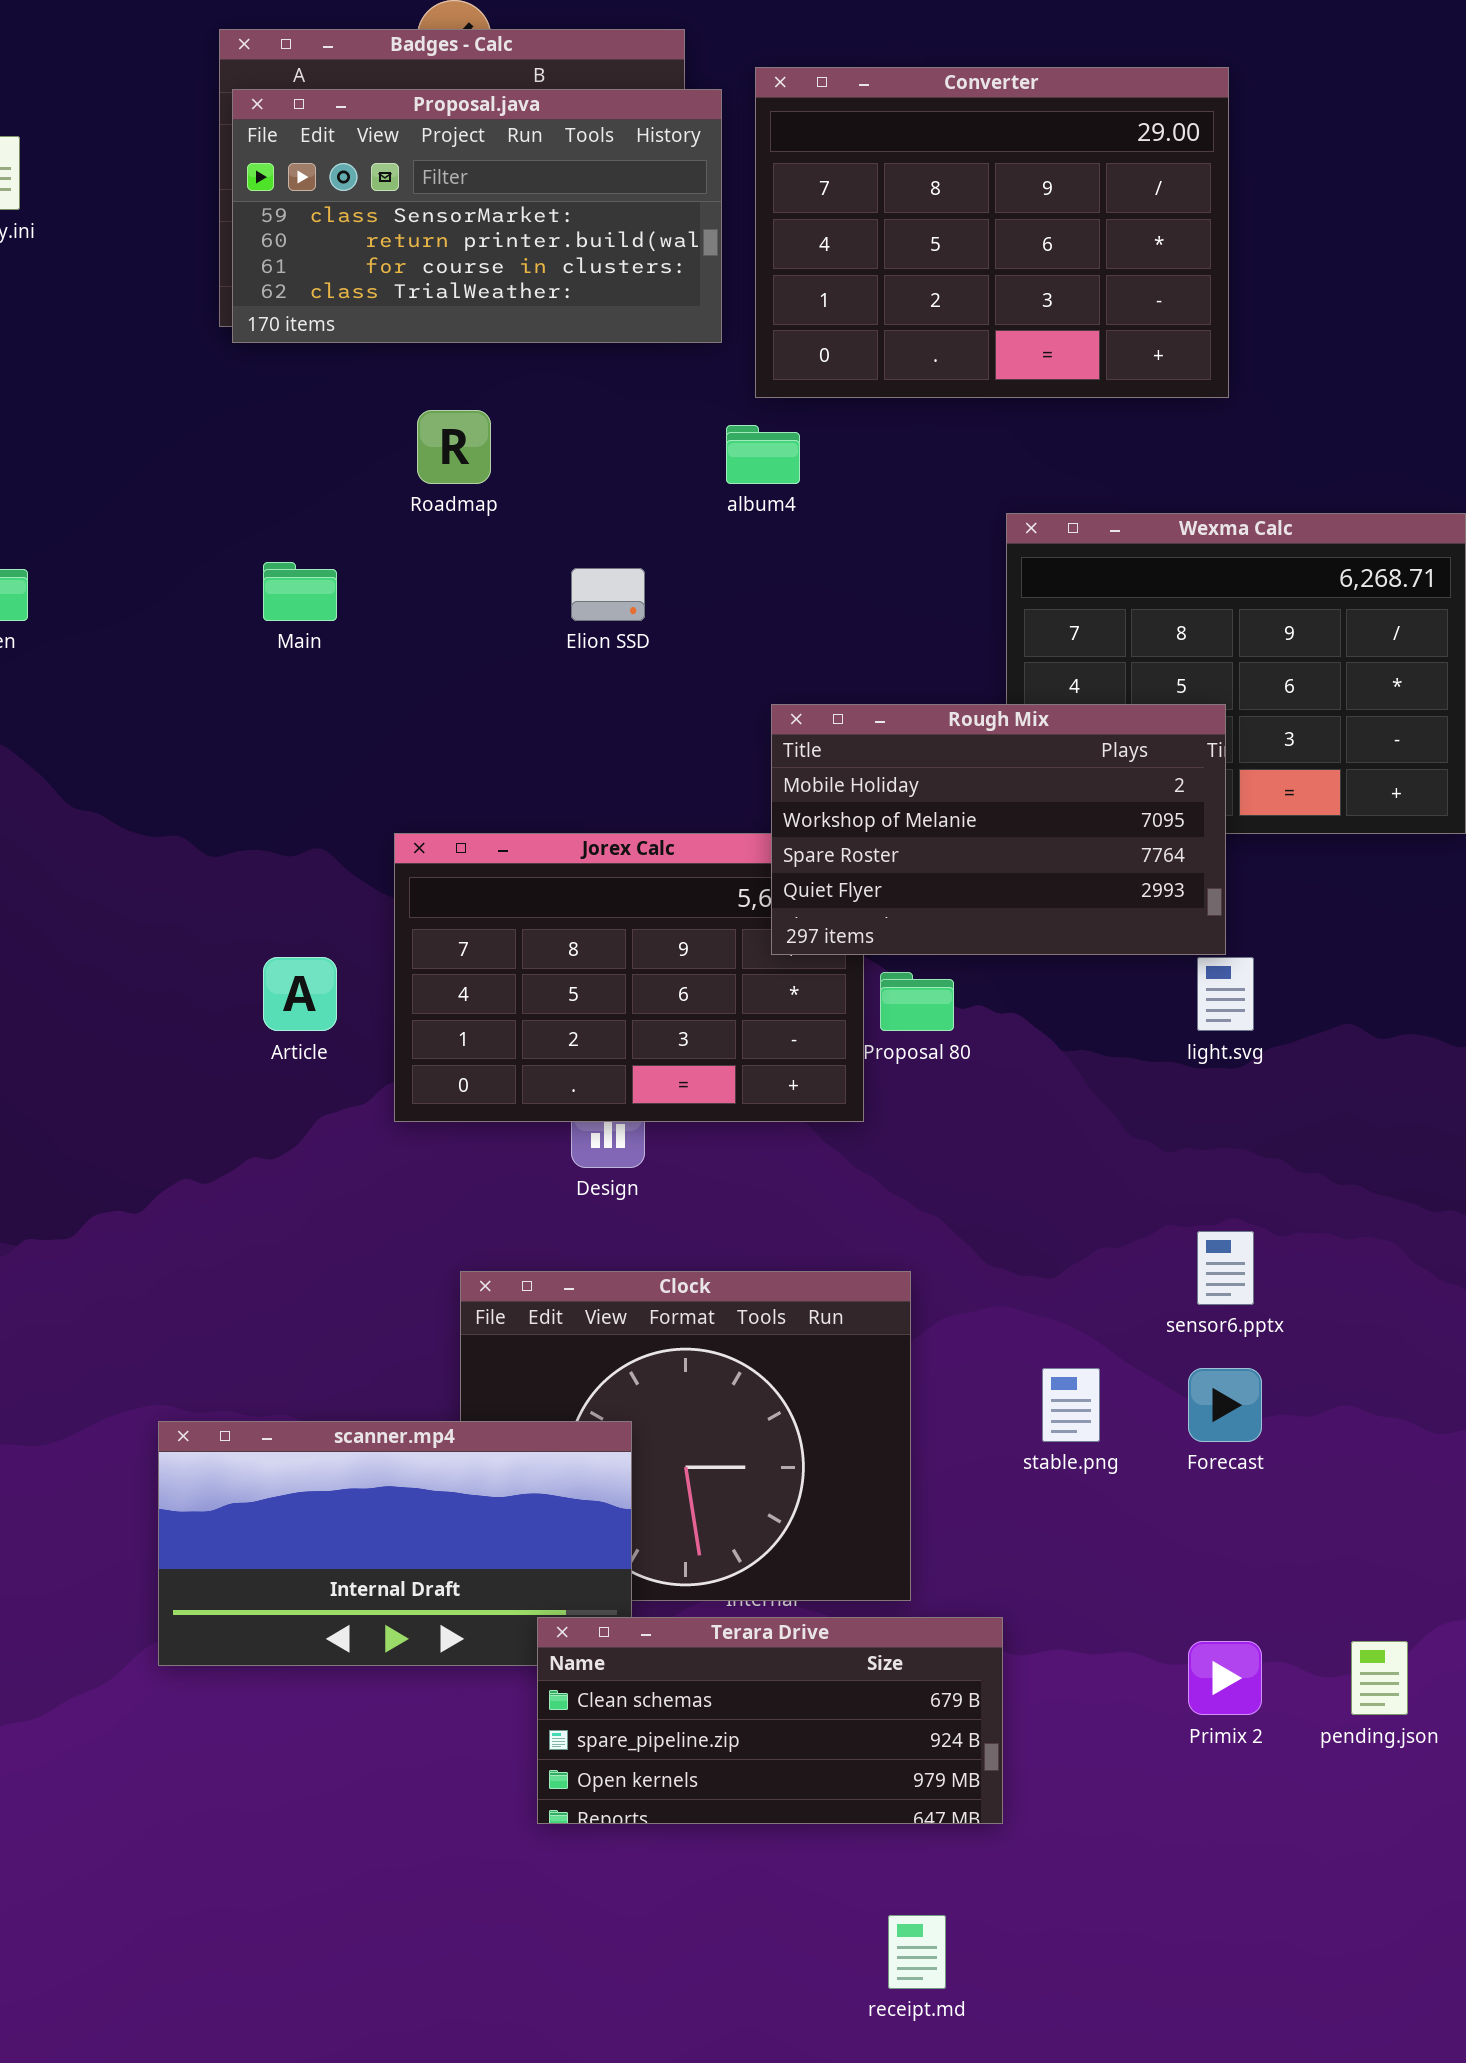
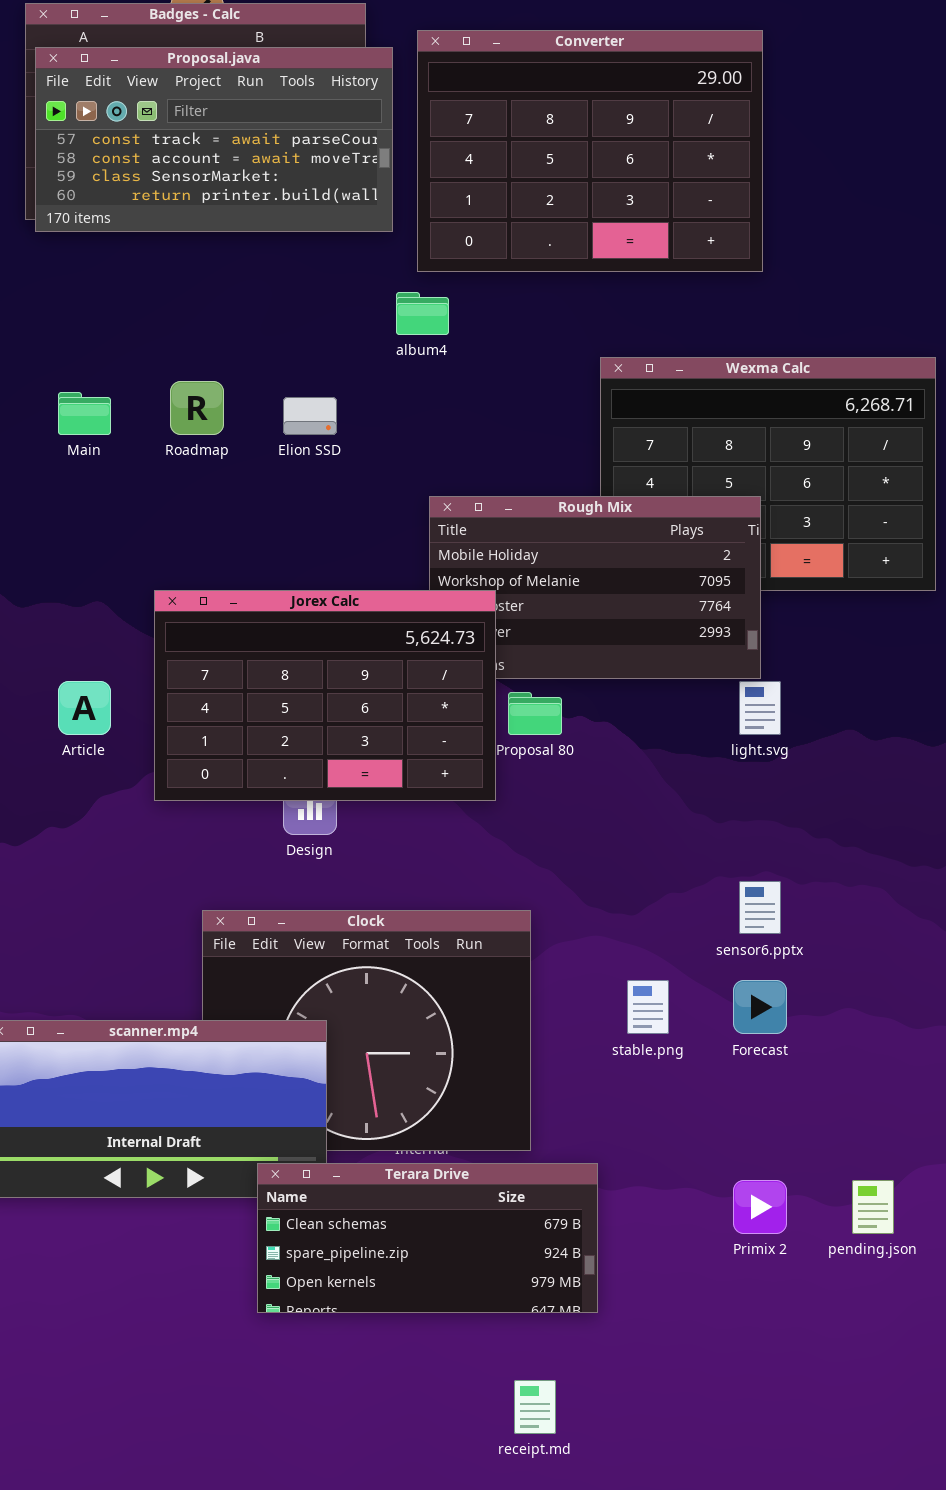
Proposal.java: [232,89,722,343] -> [35,47,393,232], scrolled up 2 rows
Roadmap: [417,410,491,484] -> [170,381,224,435], moved
Jorex Calc: [394,833,864,1122] -> [154,590,496,801], raised

